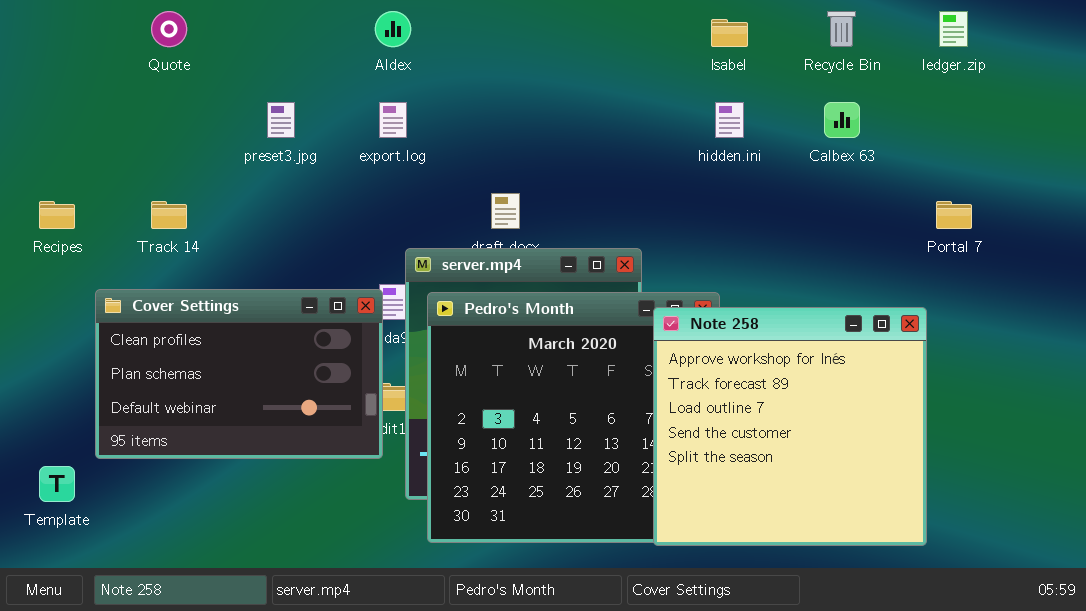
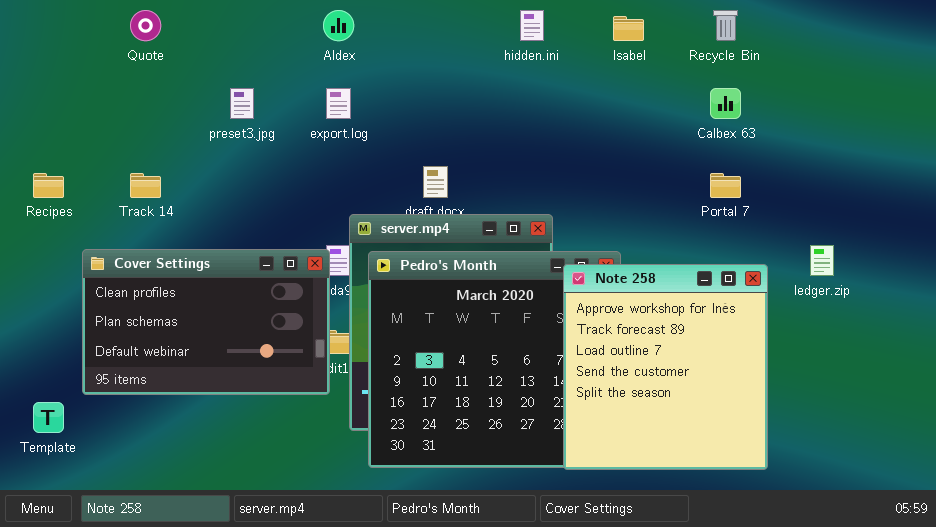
ledger.zip: [939,11,968,47] -> [810,245,834,276], moved
hidden.ini: [715,102,744,138] -> [520,10,544,41], moved
Portal 7: [936,201,972,229] -> [710,173,741,198], moved
Note 258: [653,307,927,546] -> [563,264,768,470], resized

